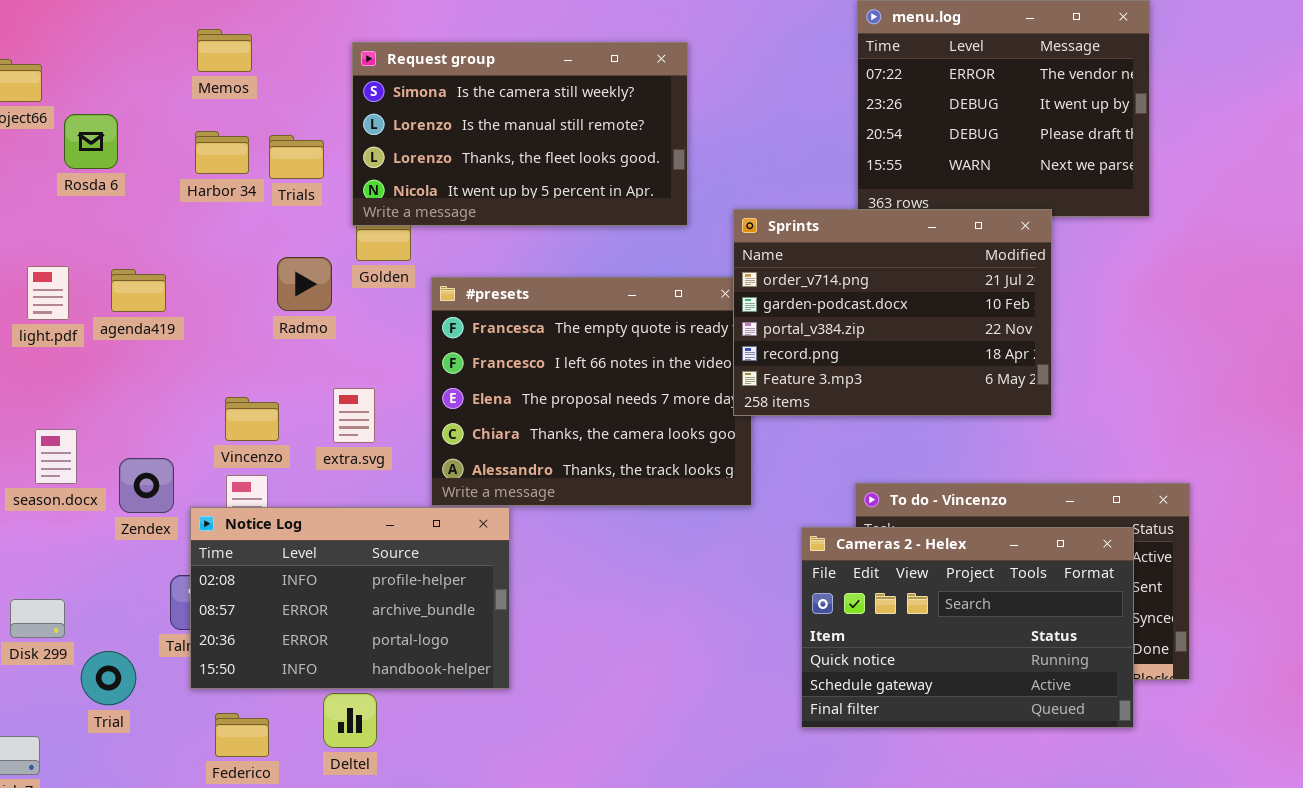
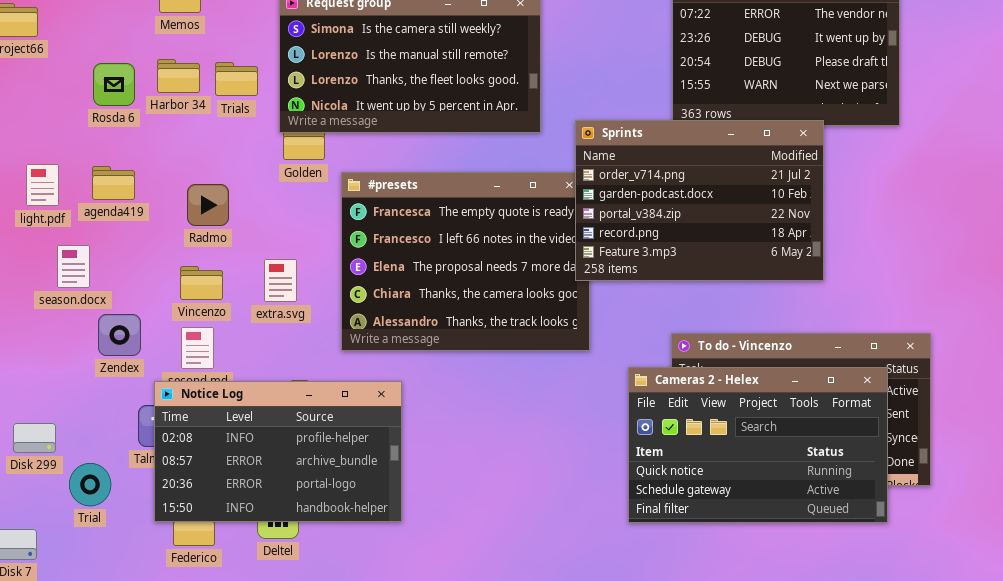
Rosda 6: [64,114,118,169] -> [93,63,135,106], moved
Radmo: [277,257,332,311] -> [187,184,229,226], moved
season.docx: [35,429,77,484] -> [57,245,90,288], moved
Notice Log: [190,507,510,689] -> [154,381,402,522], moved

